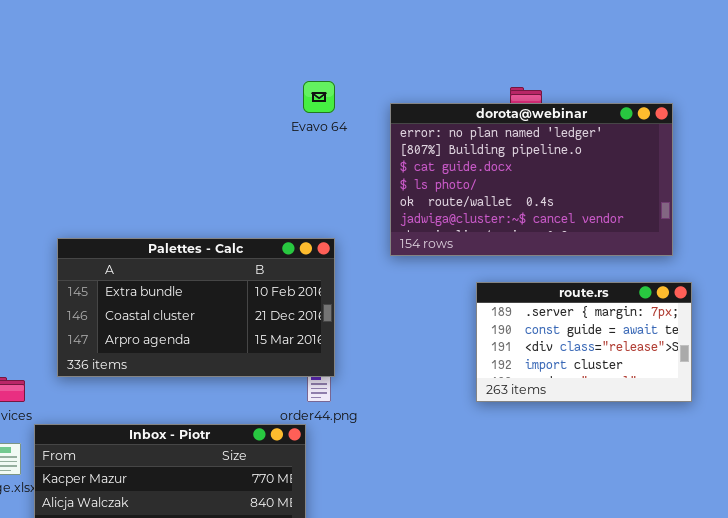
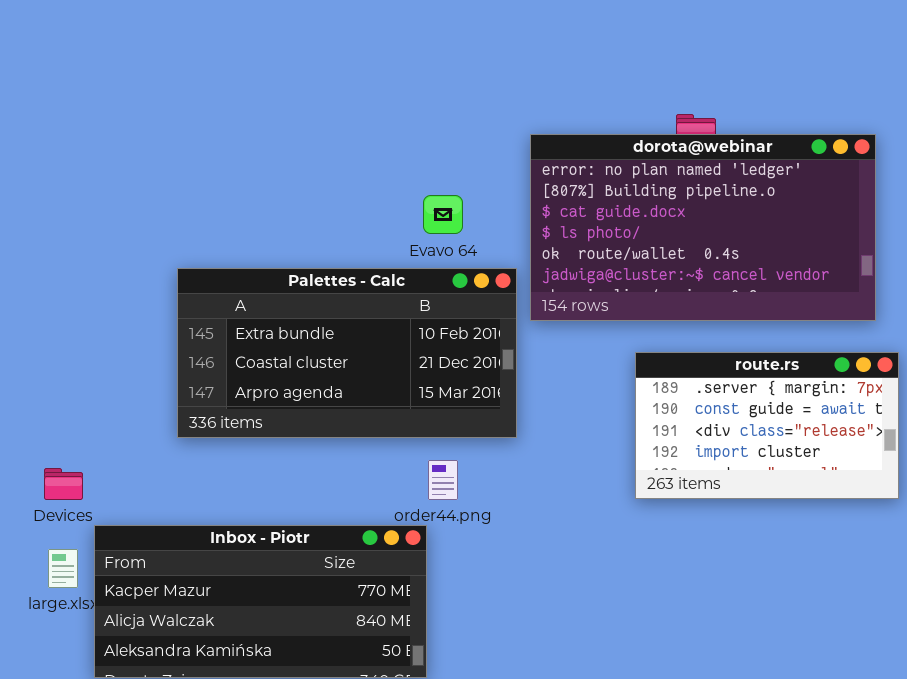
Evavo 64: [303,81,335,113] -> [423,195,463,234], moved
Palettes - Calc: [57,238,335,377] -> [177,268,517,438], moved

